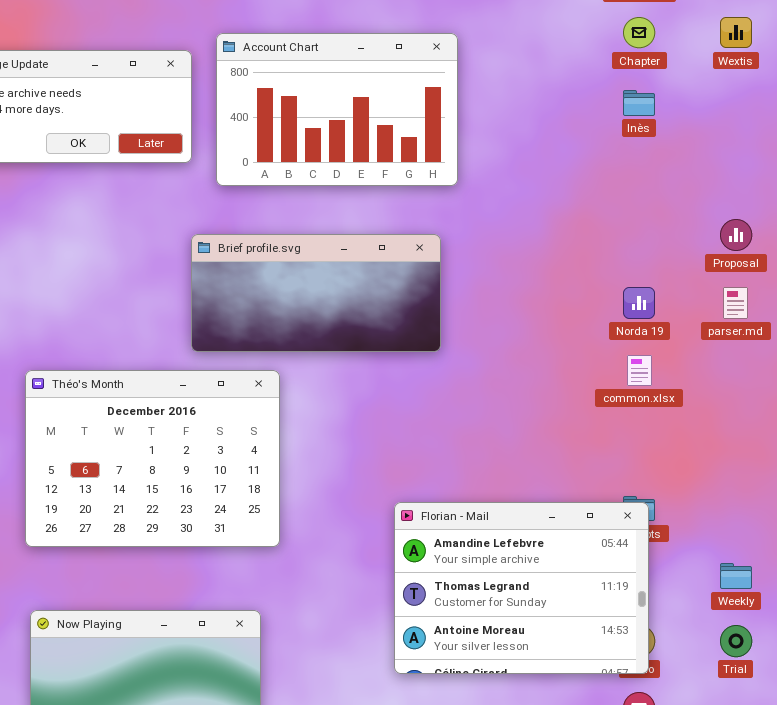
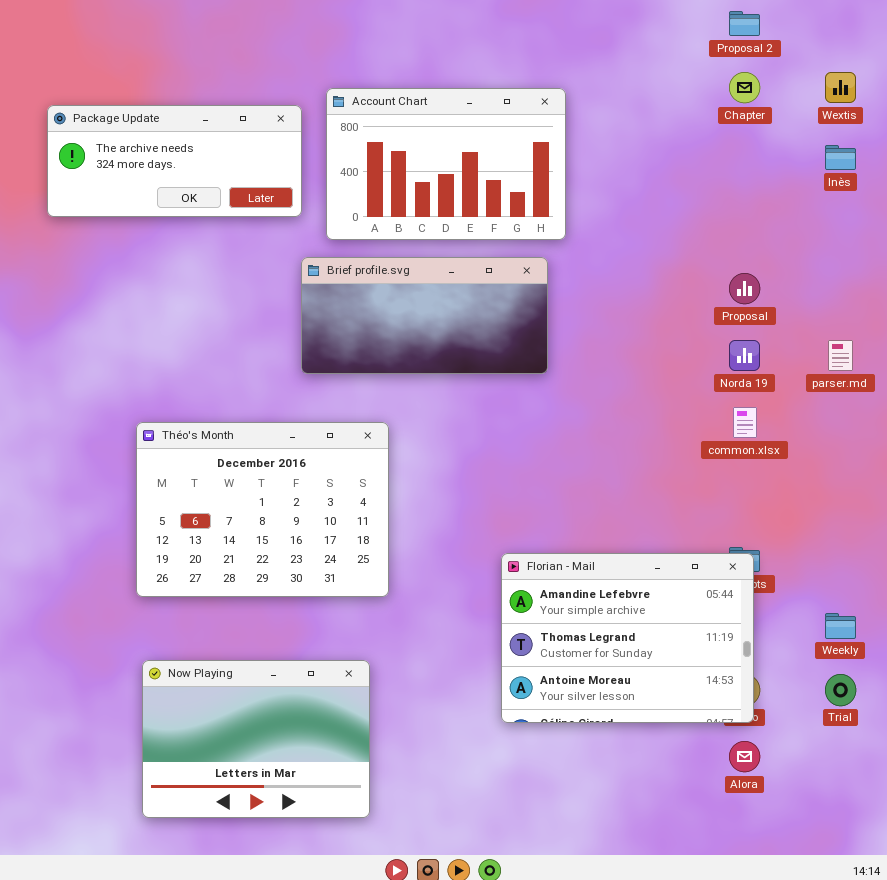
Inès: [623,90,655,116] -> [825,145,856,170], moved
Proposal: [720,219,752,251] -> [729,273,760,304], moved
Brief profile.svg: [191,234,441,352] -> [301,257,548,374], moved

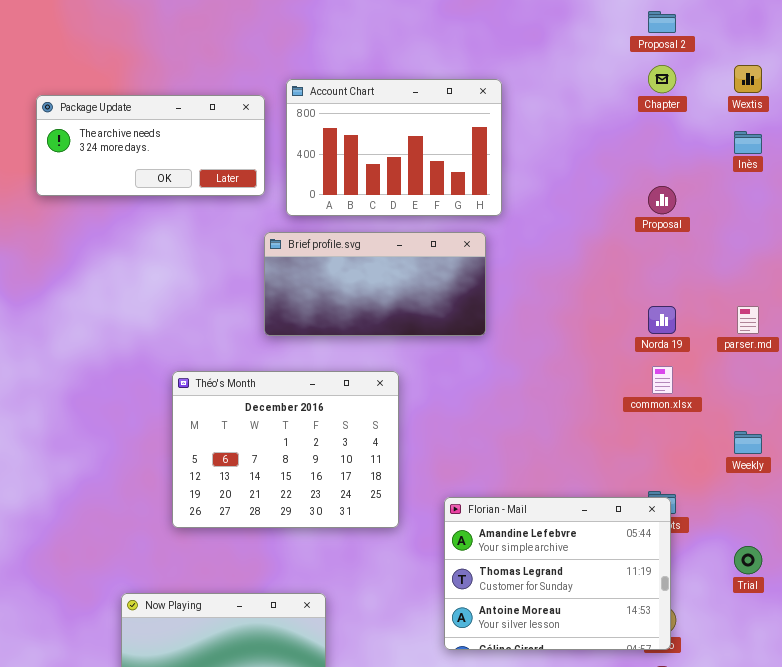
Proposal: [729,273,760,304] -> [648,186,676,214], moved
Théo's Month: [136,422,389,597] -> [172,371,399,528], moved
Weekly: [825,613,856,639] -> [734,431,762,454], moved
Trial: [825,674,856,706] -> [734,546,762,574], moved

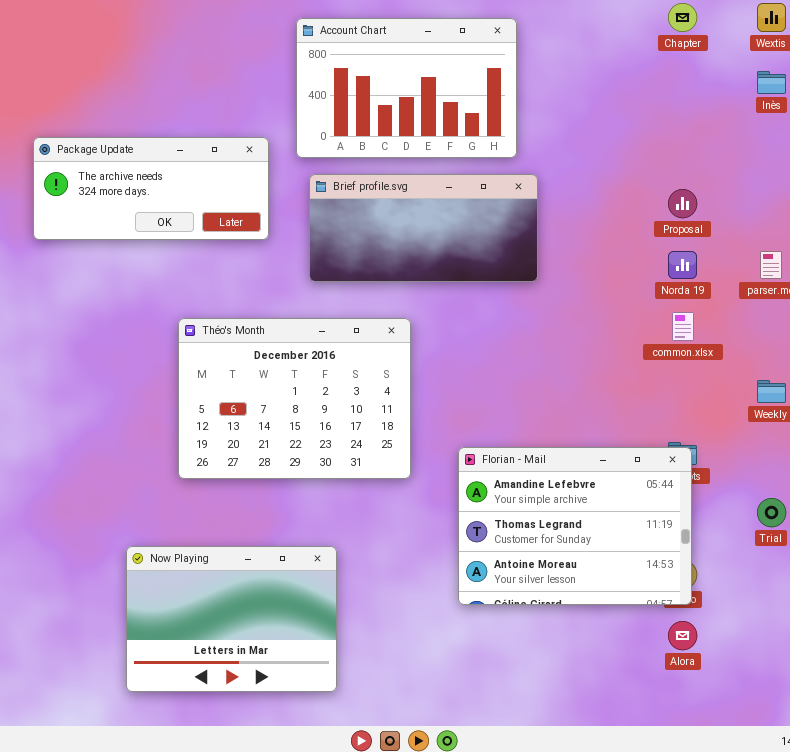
Package Update: [36,95,265,196] -> [33,137,269,240], moved
Proposal: [648,186,676,214] -> [668,189,697,218], moved
Brief profile.svg: [264,232,486,336] -> [309,174,538,282], moved

